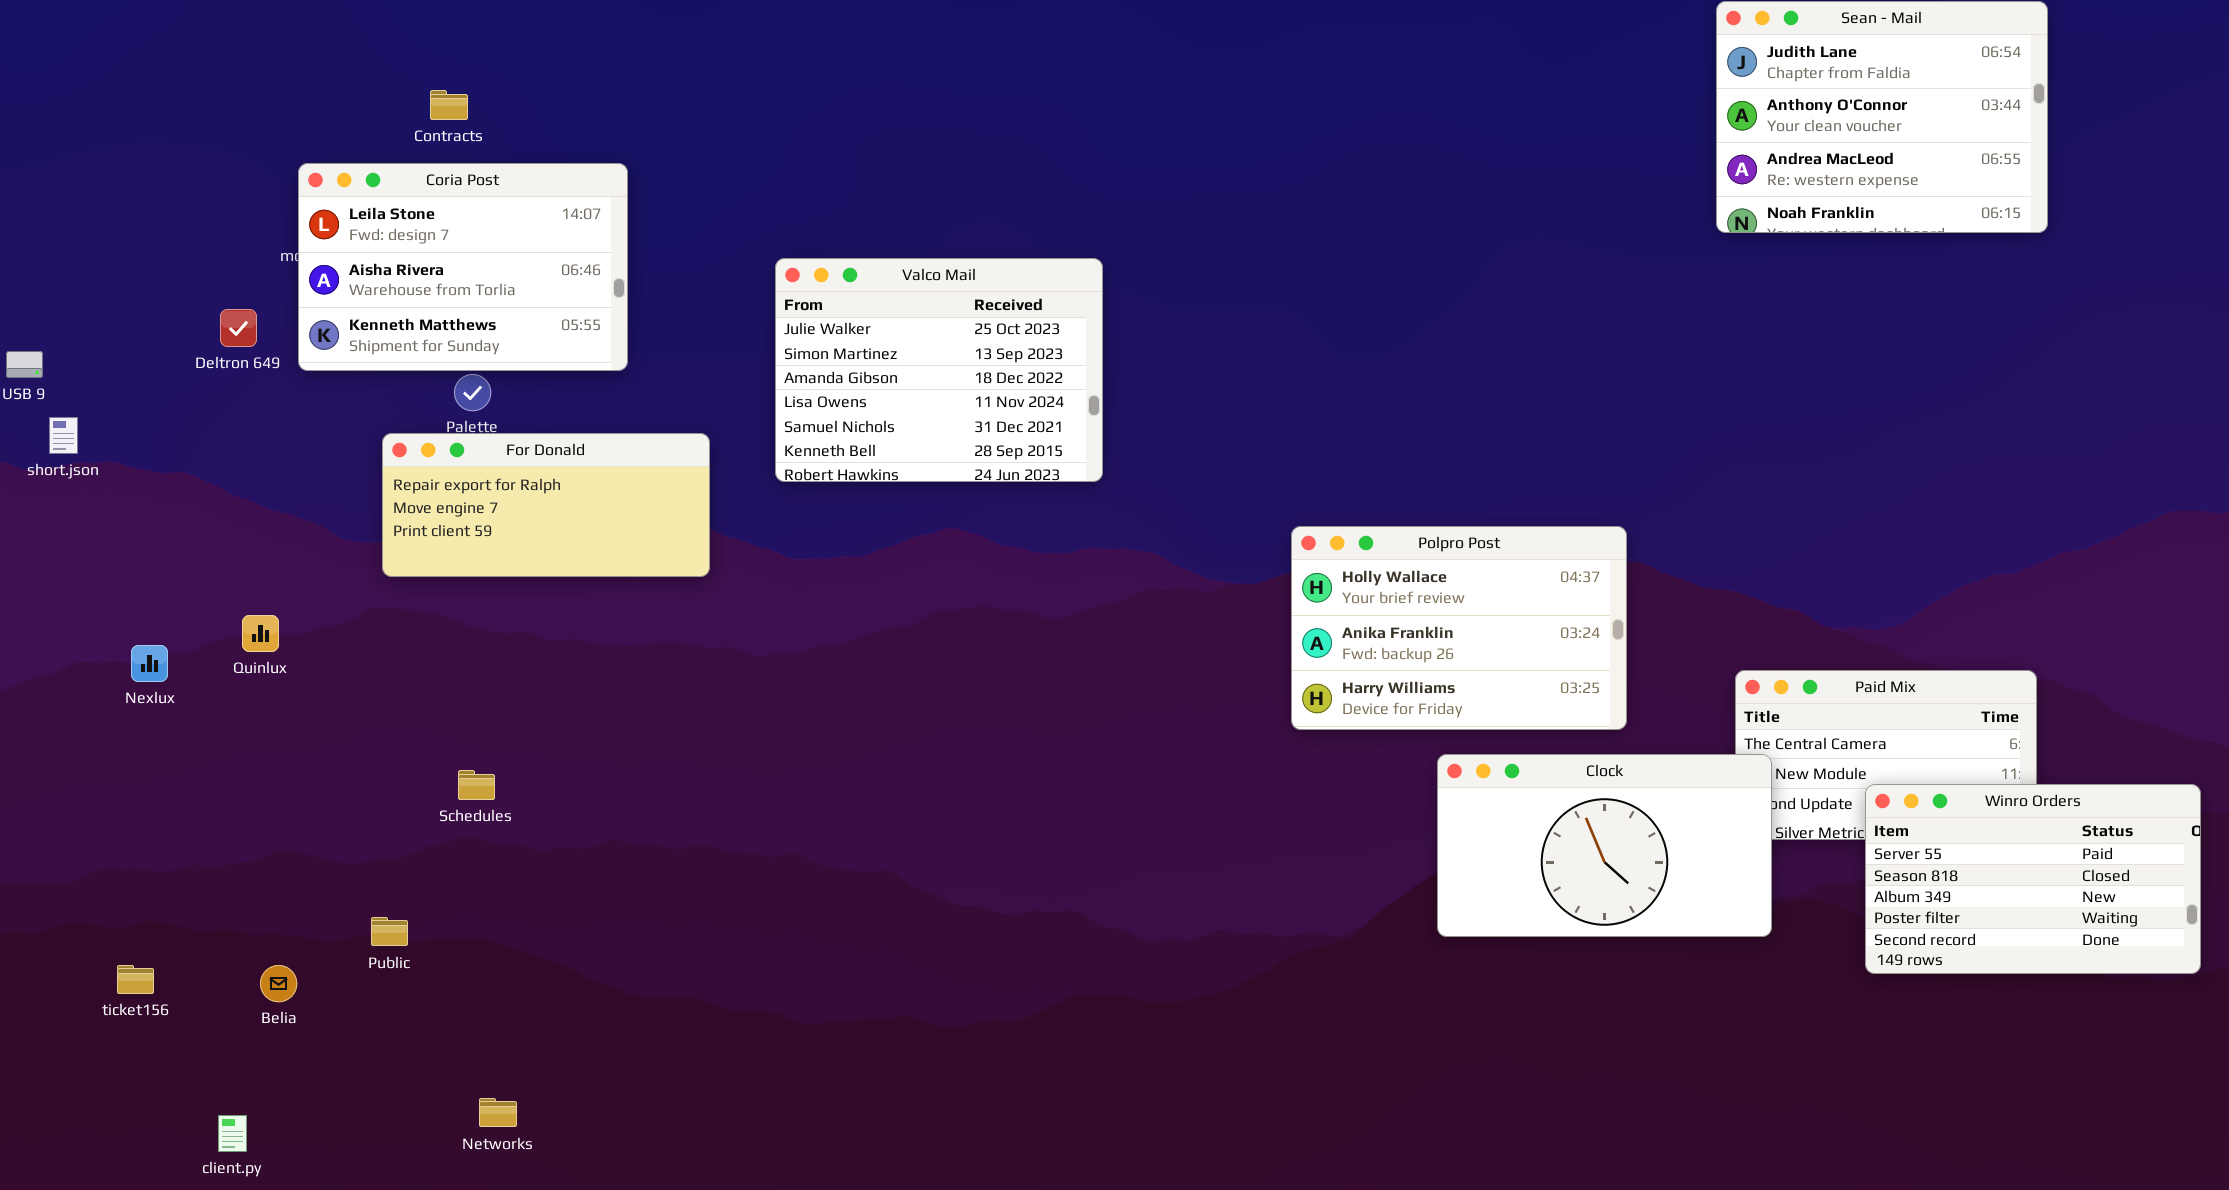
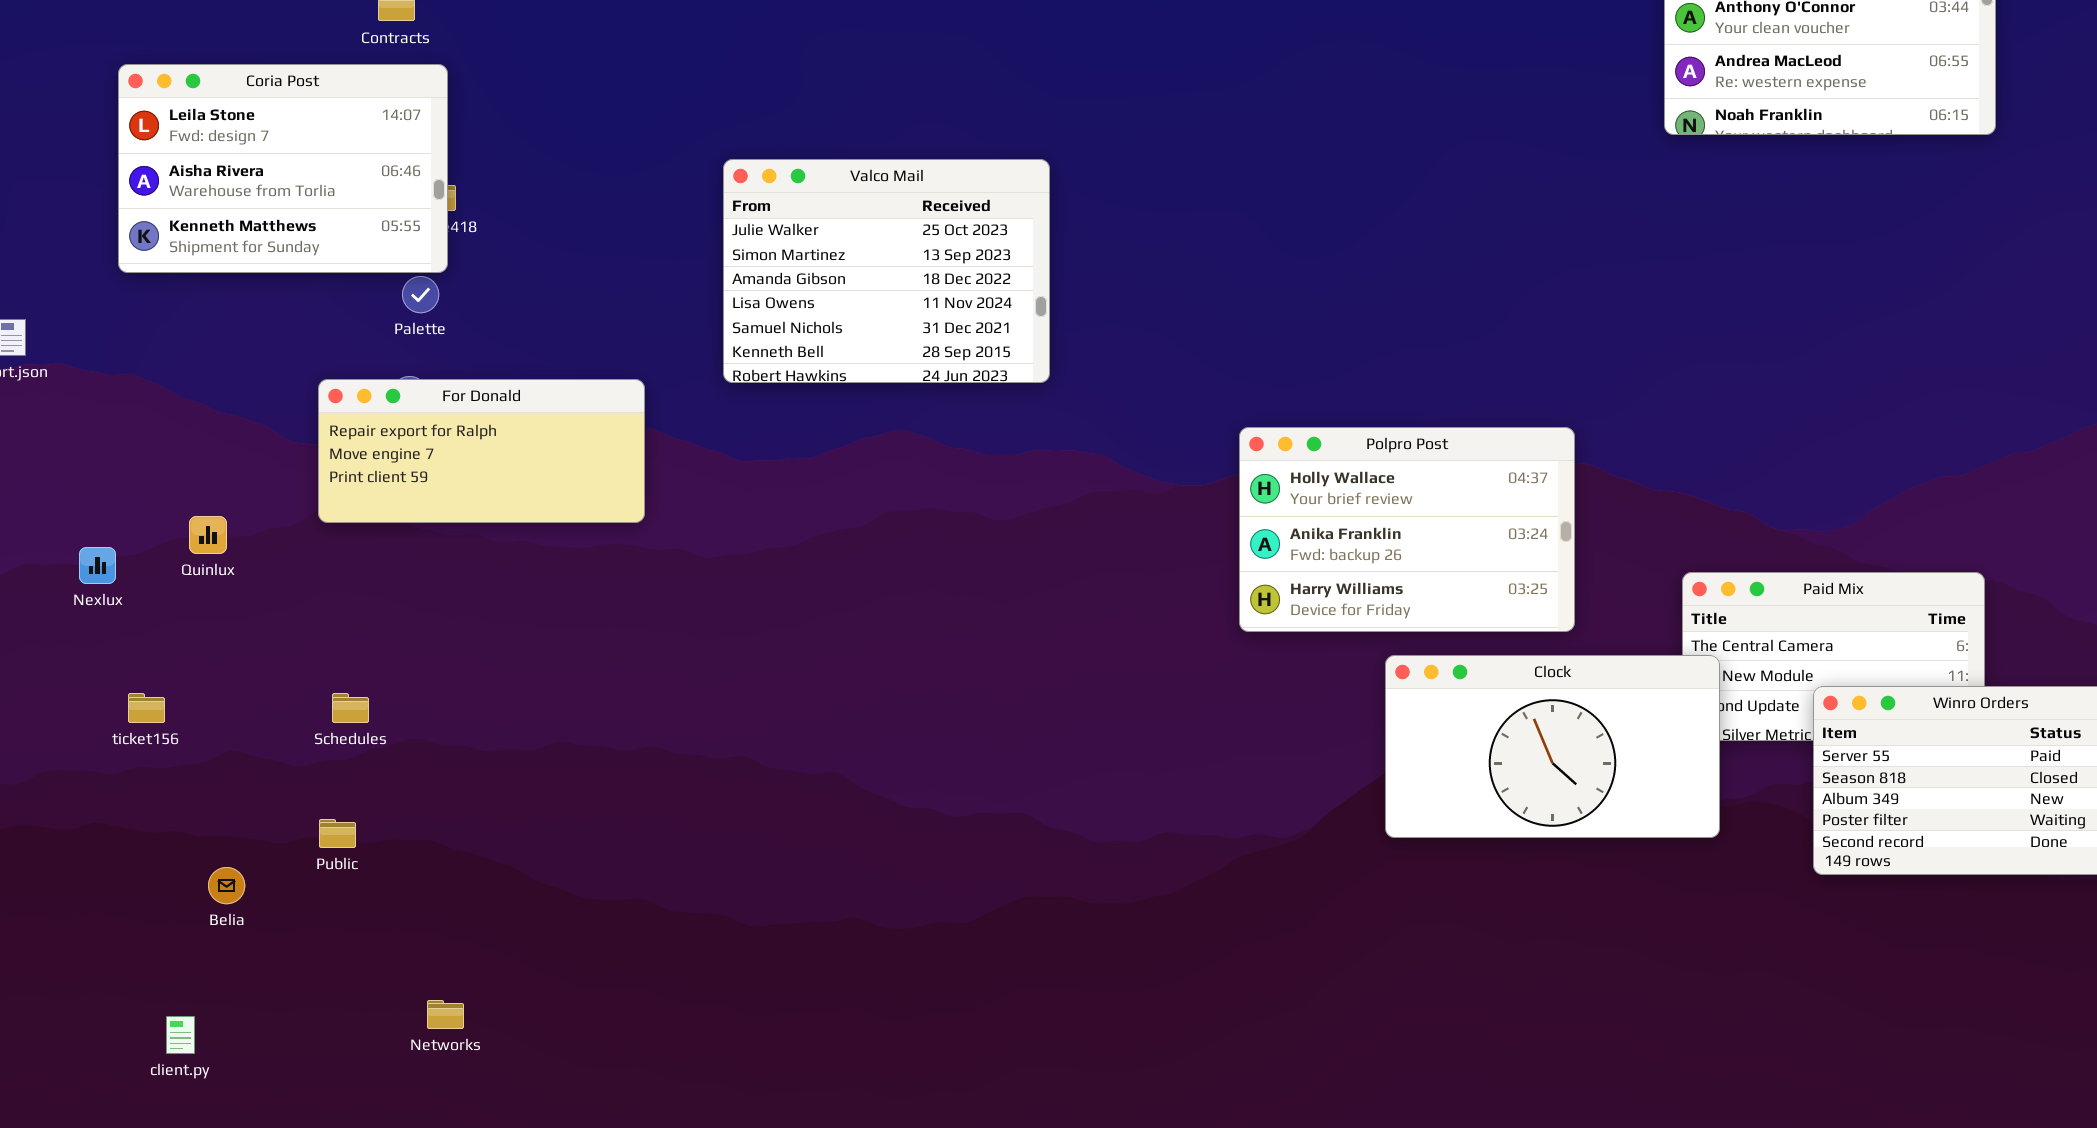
Coria Post: [298,163,628,371] -> [118,64,448,273], moved
For Donald: [382,433,710,577] -> [318,379,645,523], moved
Schedules: [458,770,495,800] -> [332,693,369,723], moved
ticket156: [117,965,154,994] -> [128,693,165,723], moved

